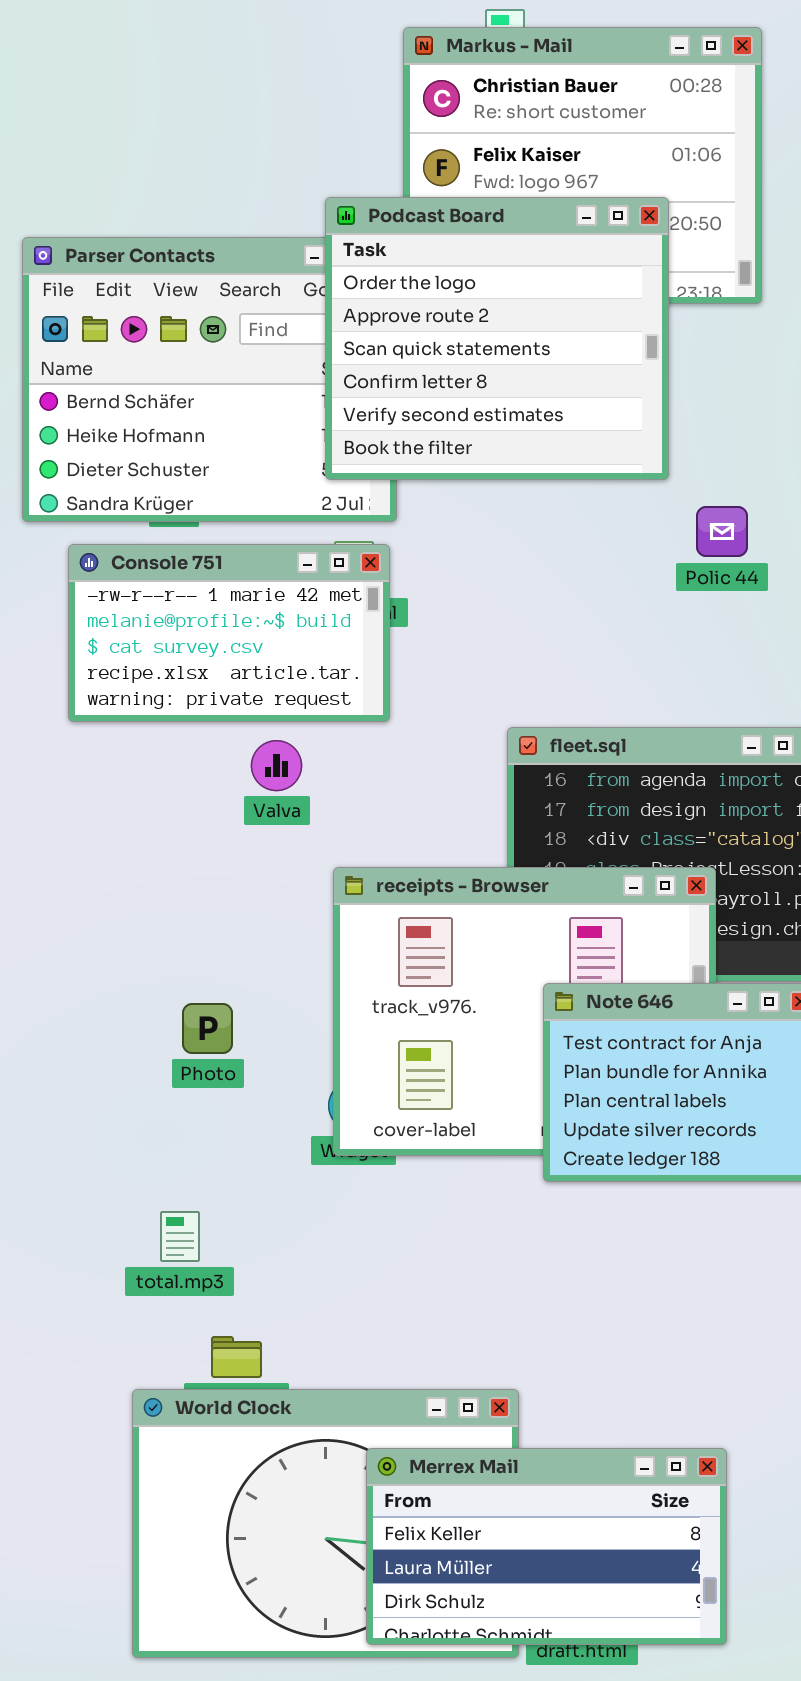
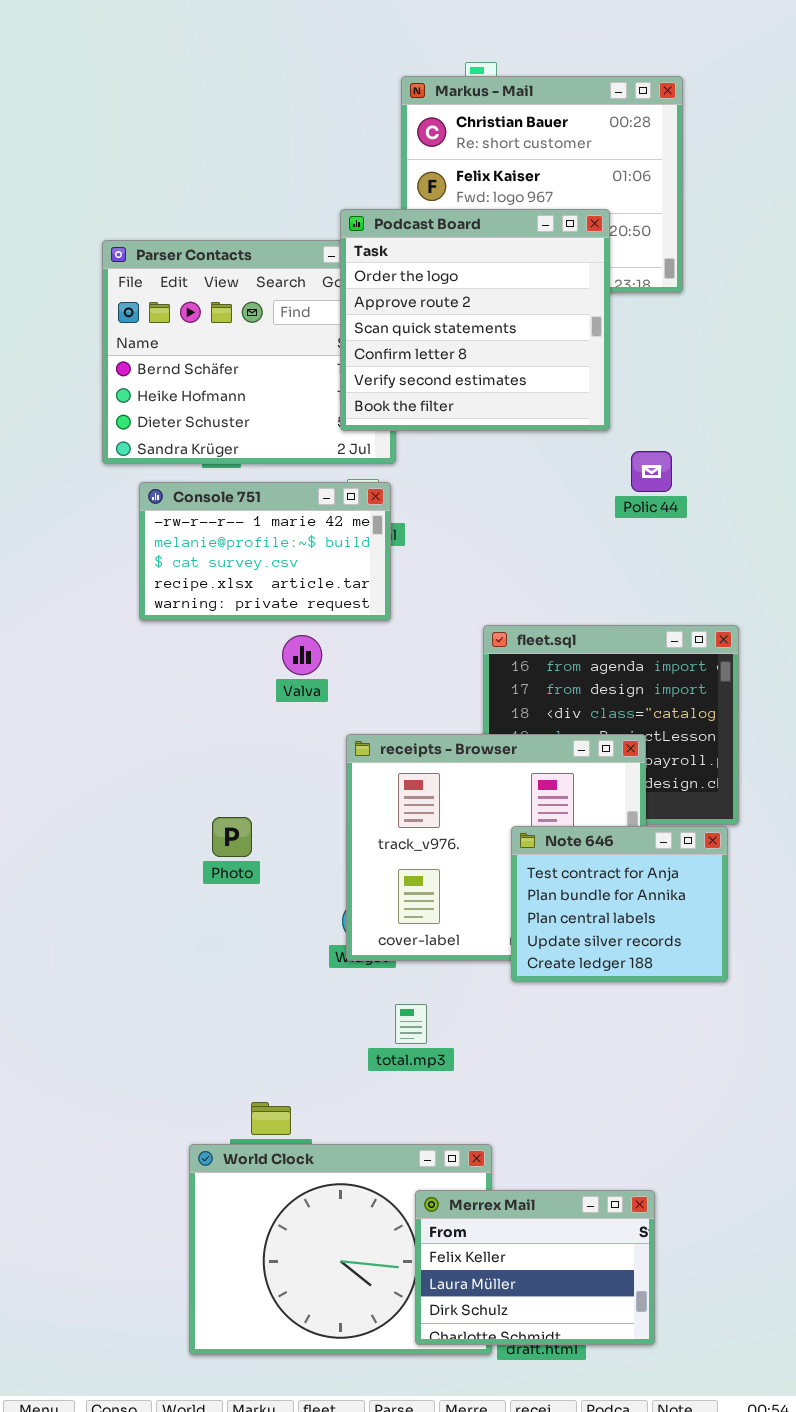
Photo: [182,1003,233,1054] -> [212,817,252,857], moved
total.mp3: [160,1211,200,1262] -> [395,1004,427,1044], moved
Merrex Mail: [366,1448,727,1645] -> [415,1190,655,1345], resized

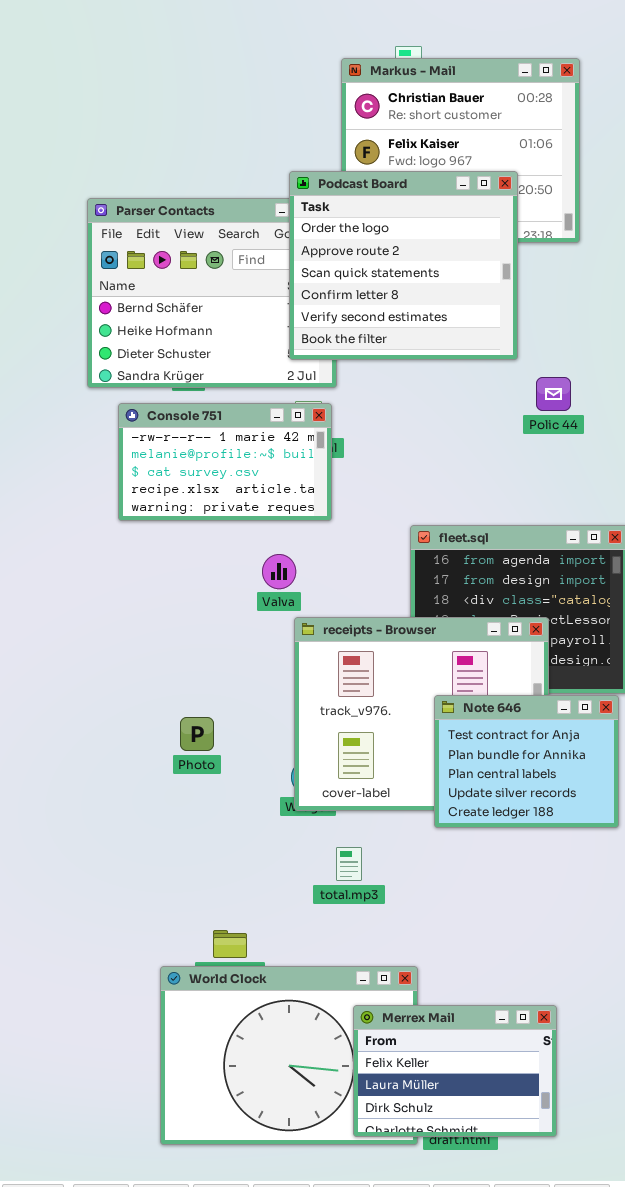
Valva: [282,635,322,675] -> [262,554,296,589], moved
Photo: [212,817,252,857] -> [180,717,214,751], moved

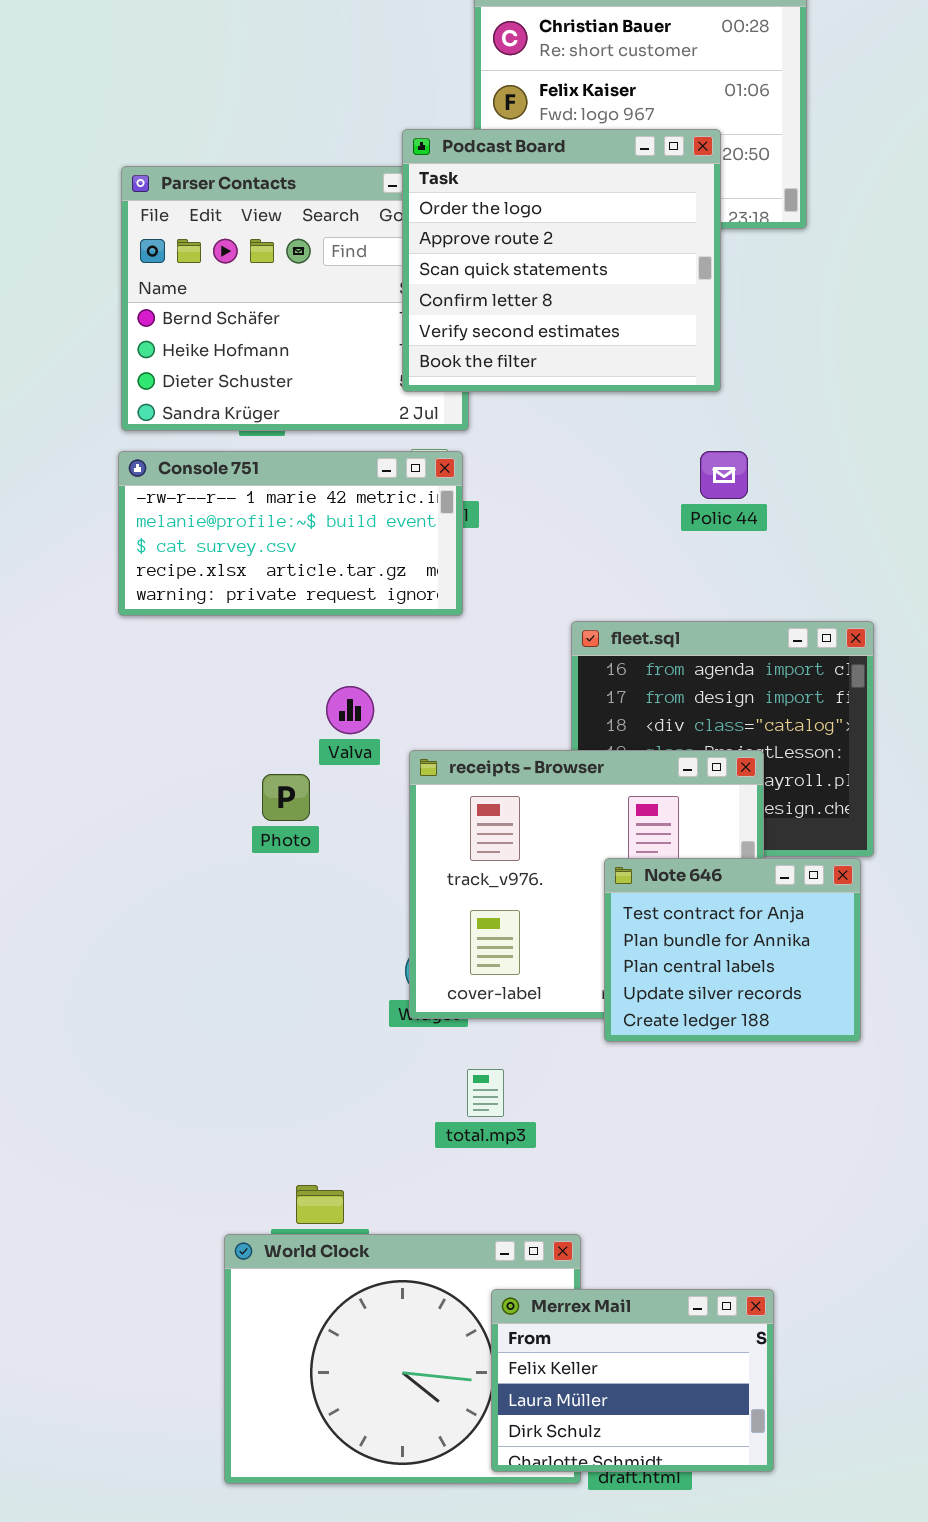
Polic 44: [536,377,571,411] -> [700,451,748,499], moved
Console 751: [118,403,332,521] -> [118,451,463,616], resized
Valva: [262,554,296,589] -> [326,686,374,734], moved
Photo: [180,717,214,751] -> [262,774,310,821], moved

